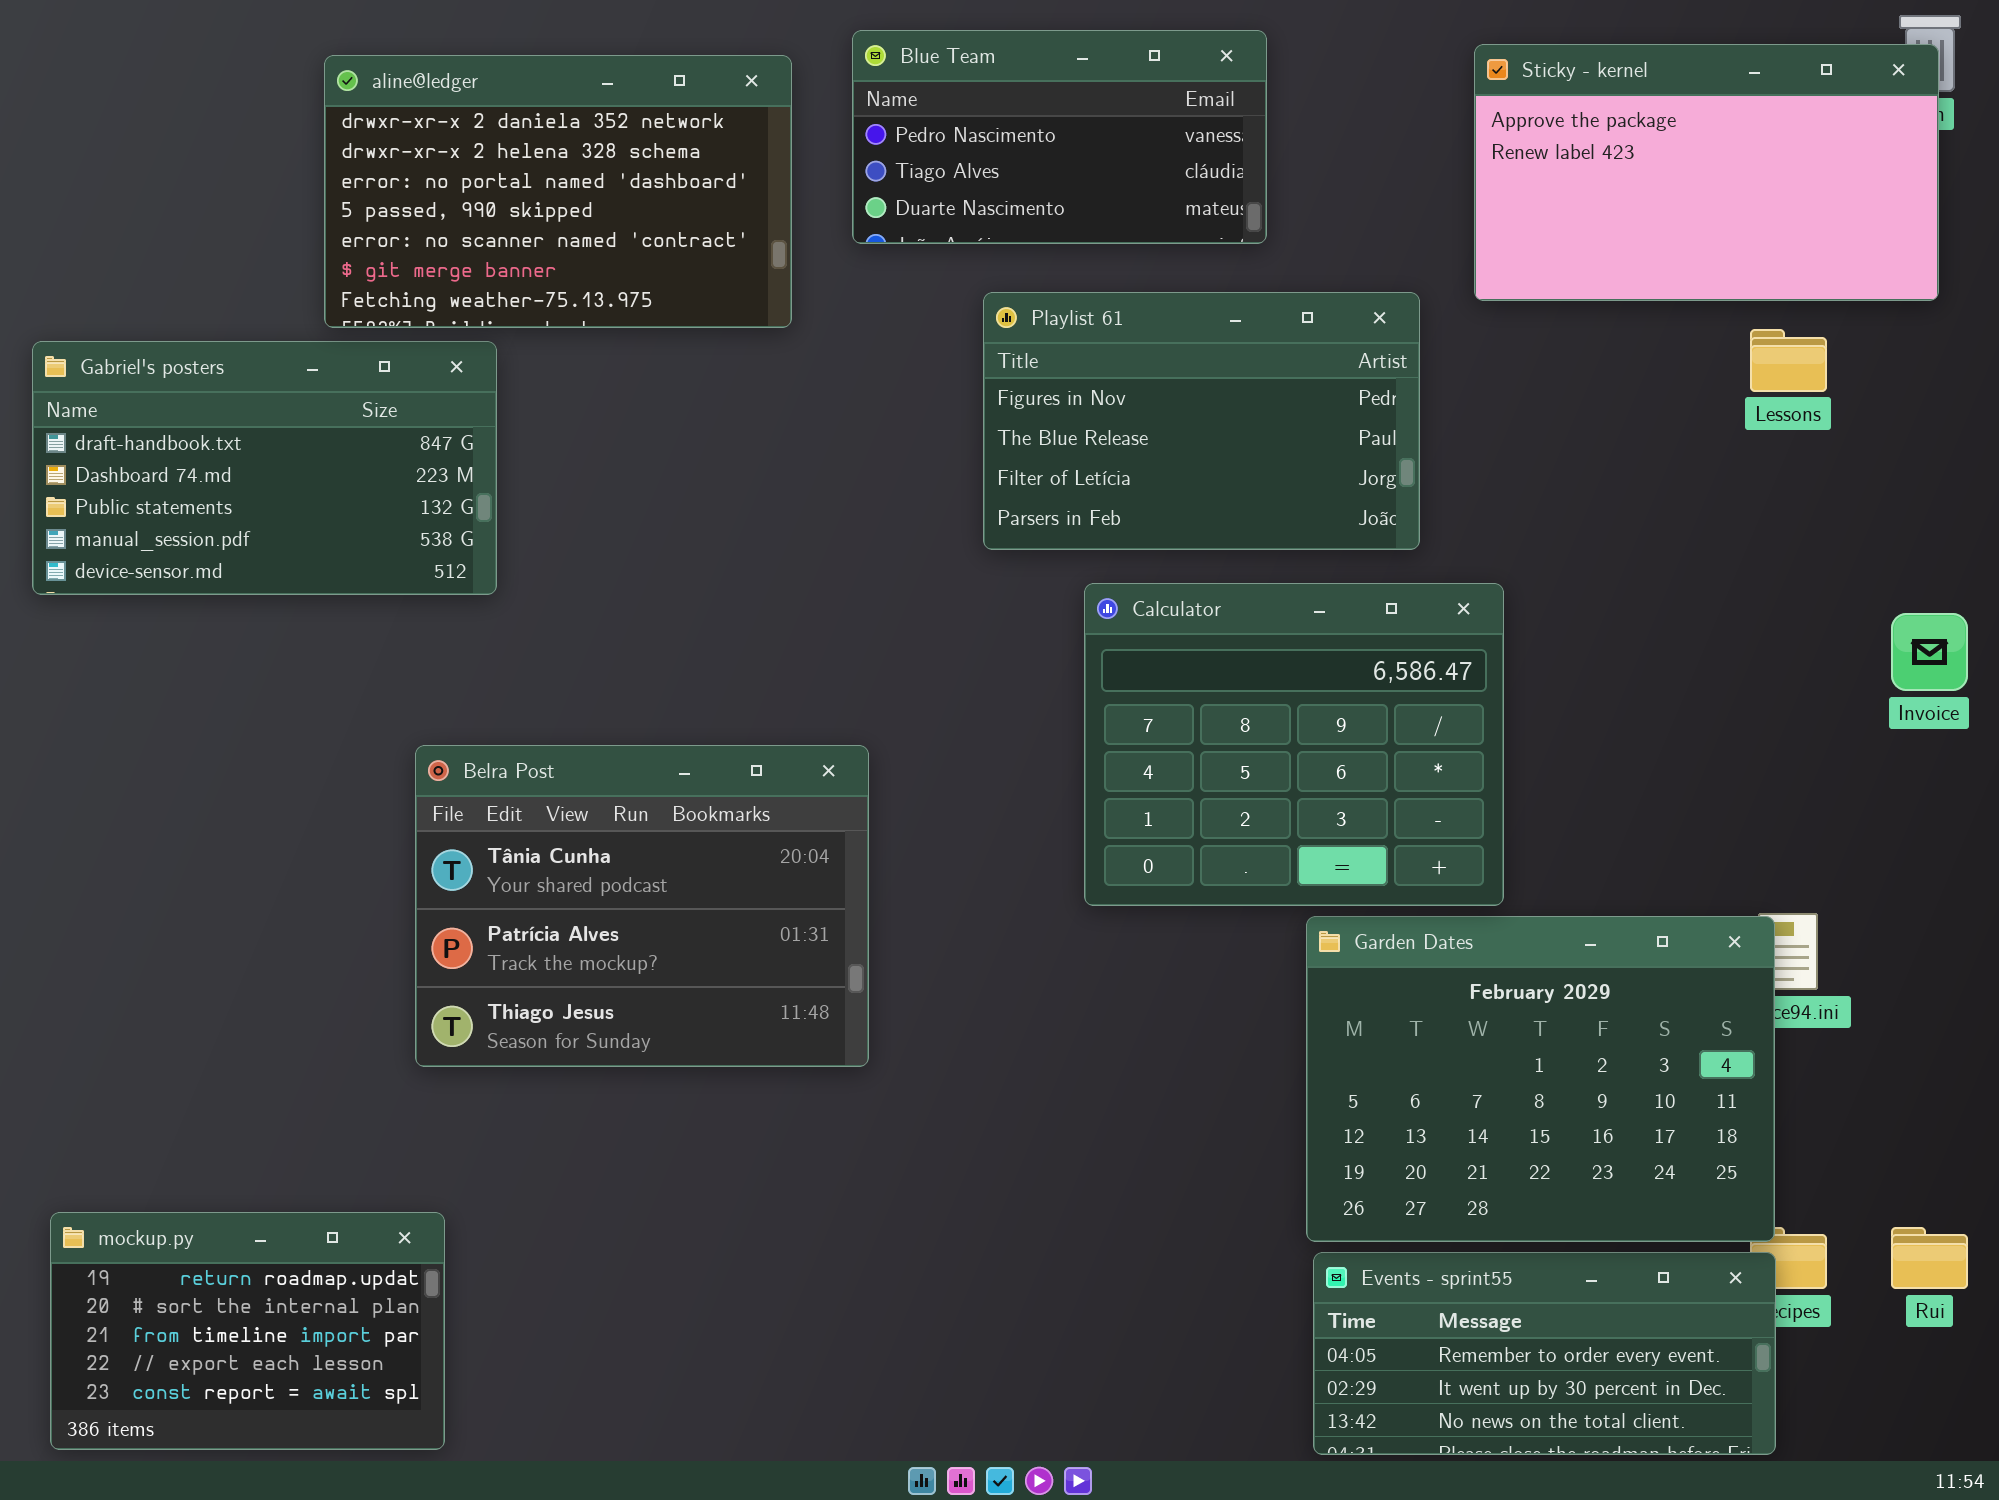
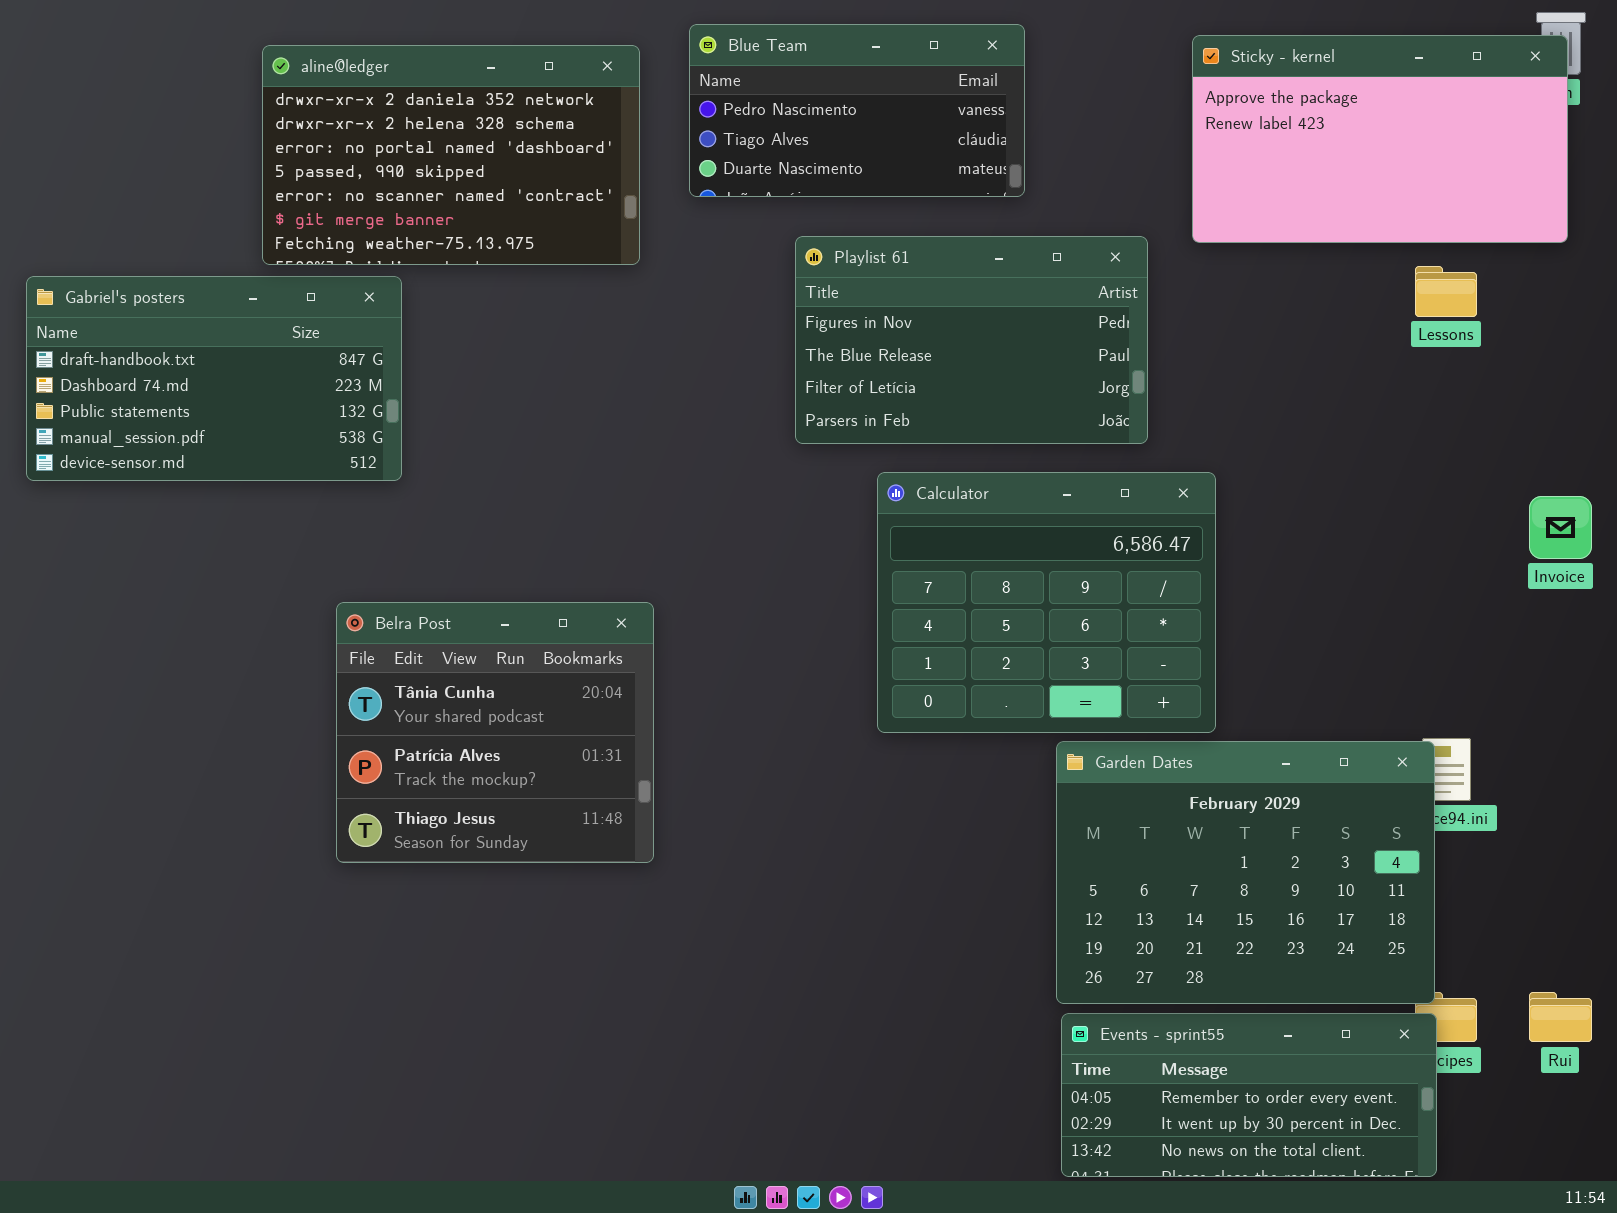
Belra Post: [415,745,869,1067] -> [336,602,654,863], resized
mockup.py: [50,1212,445,1450] -> none, closed

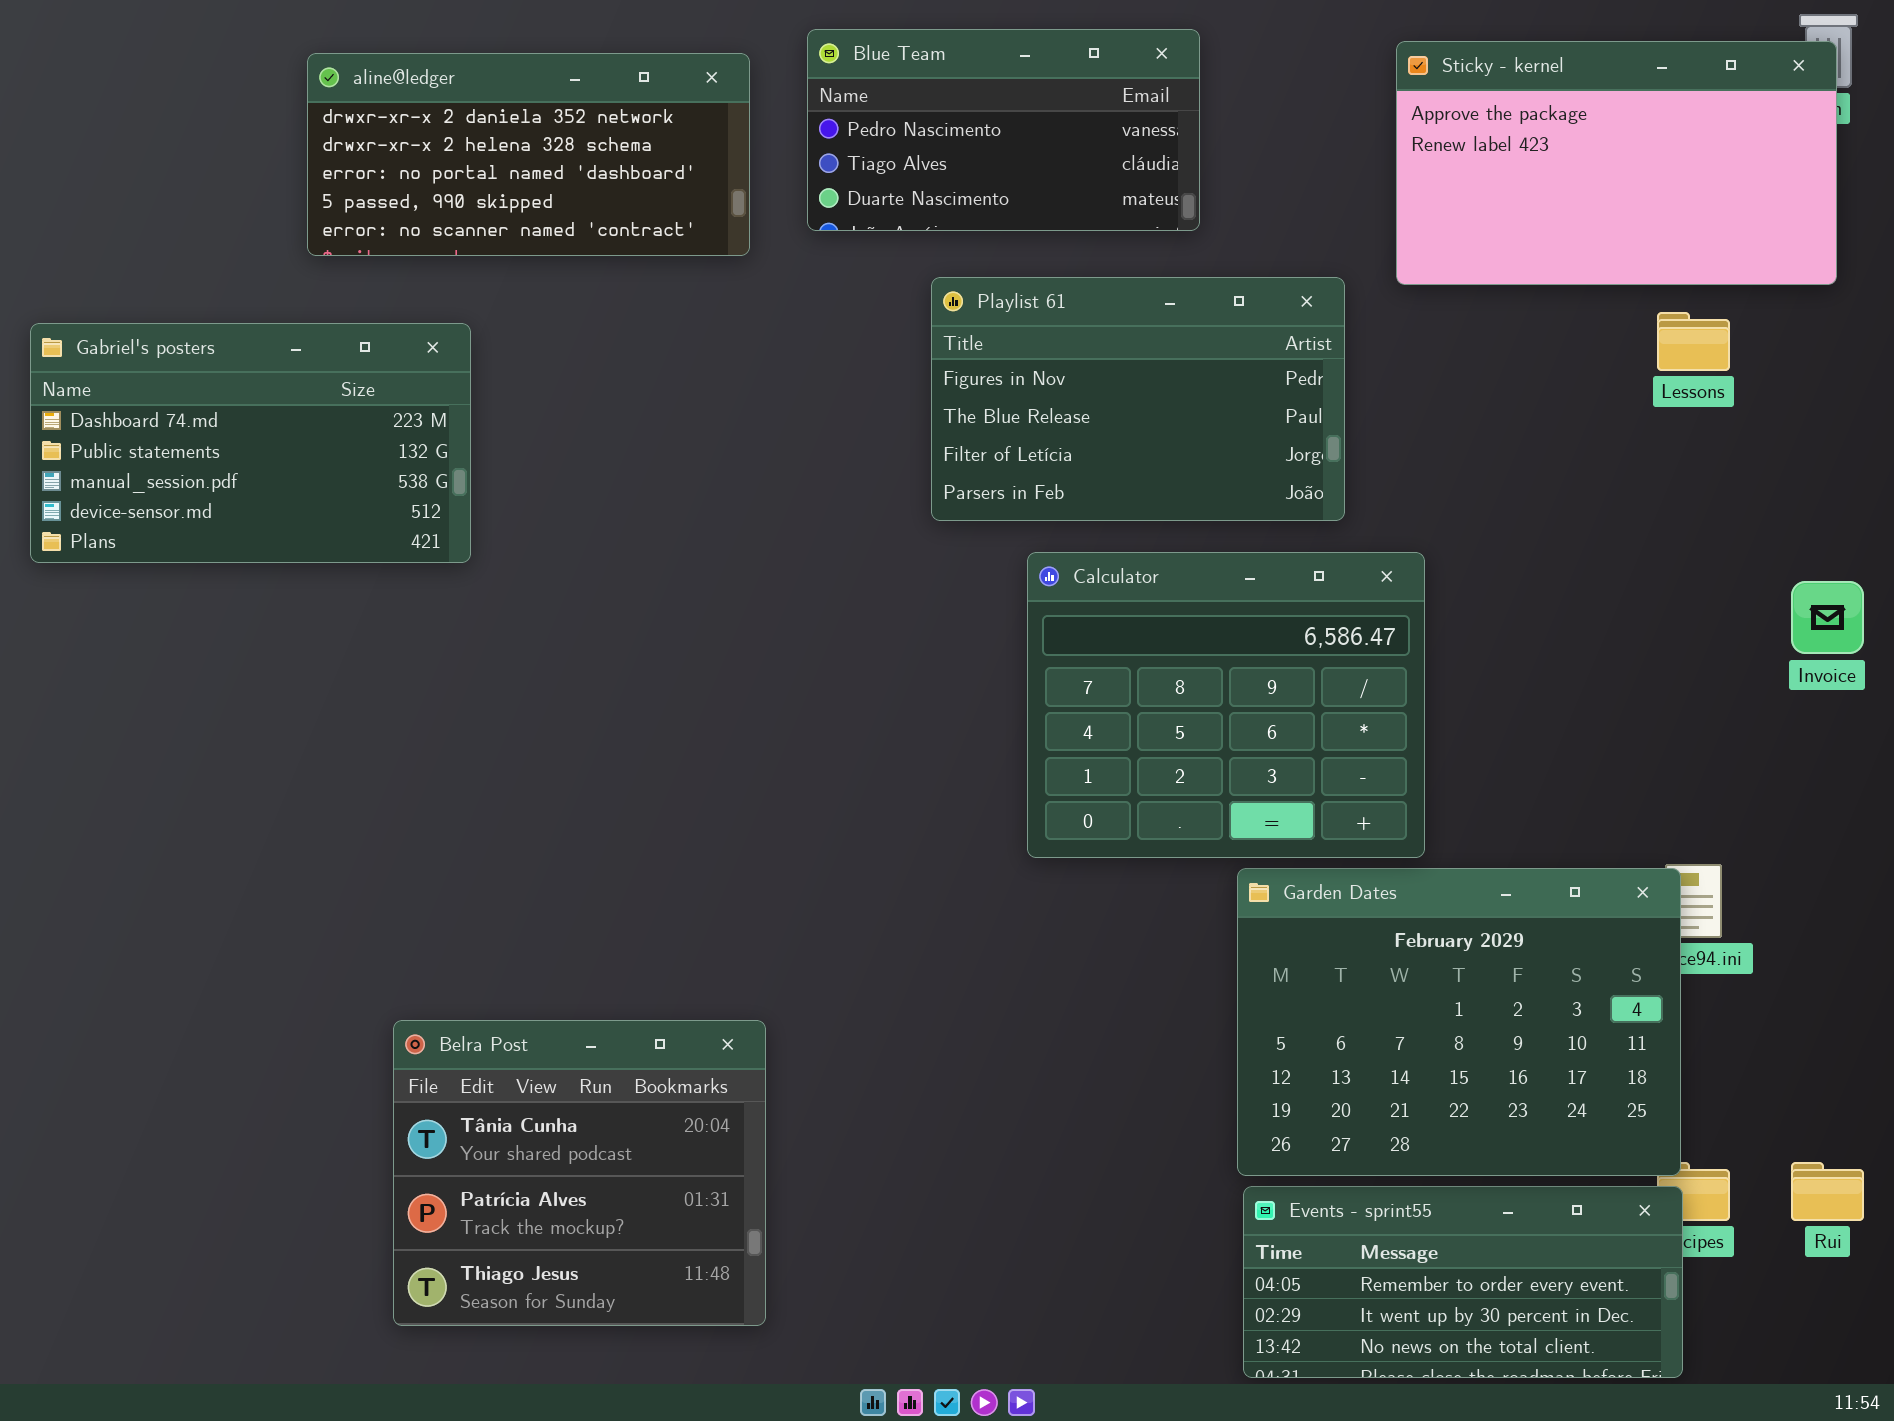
aline@ledger: [262,45,640,265] -> [307,53,750,256], resized
Gabriel's posters: [26,276,402,481] -> [30,323,471,563], scrolled down 1 row
Belra Post: [336,602,654,863] -> [393,1020,766,1326], moved

